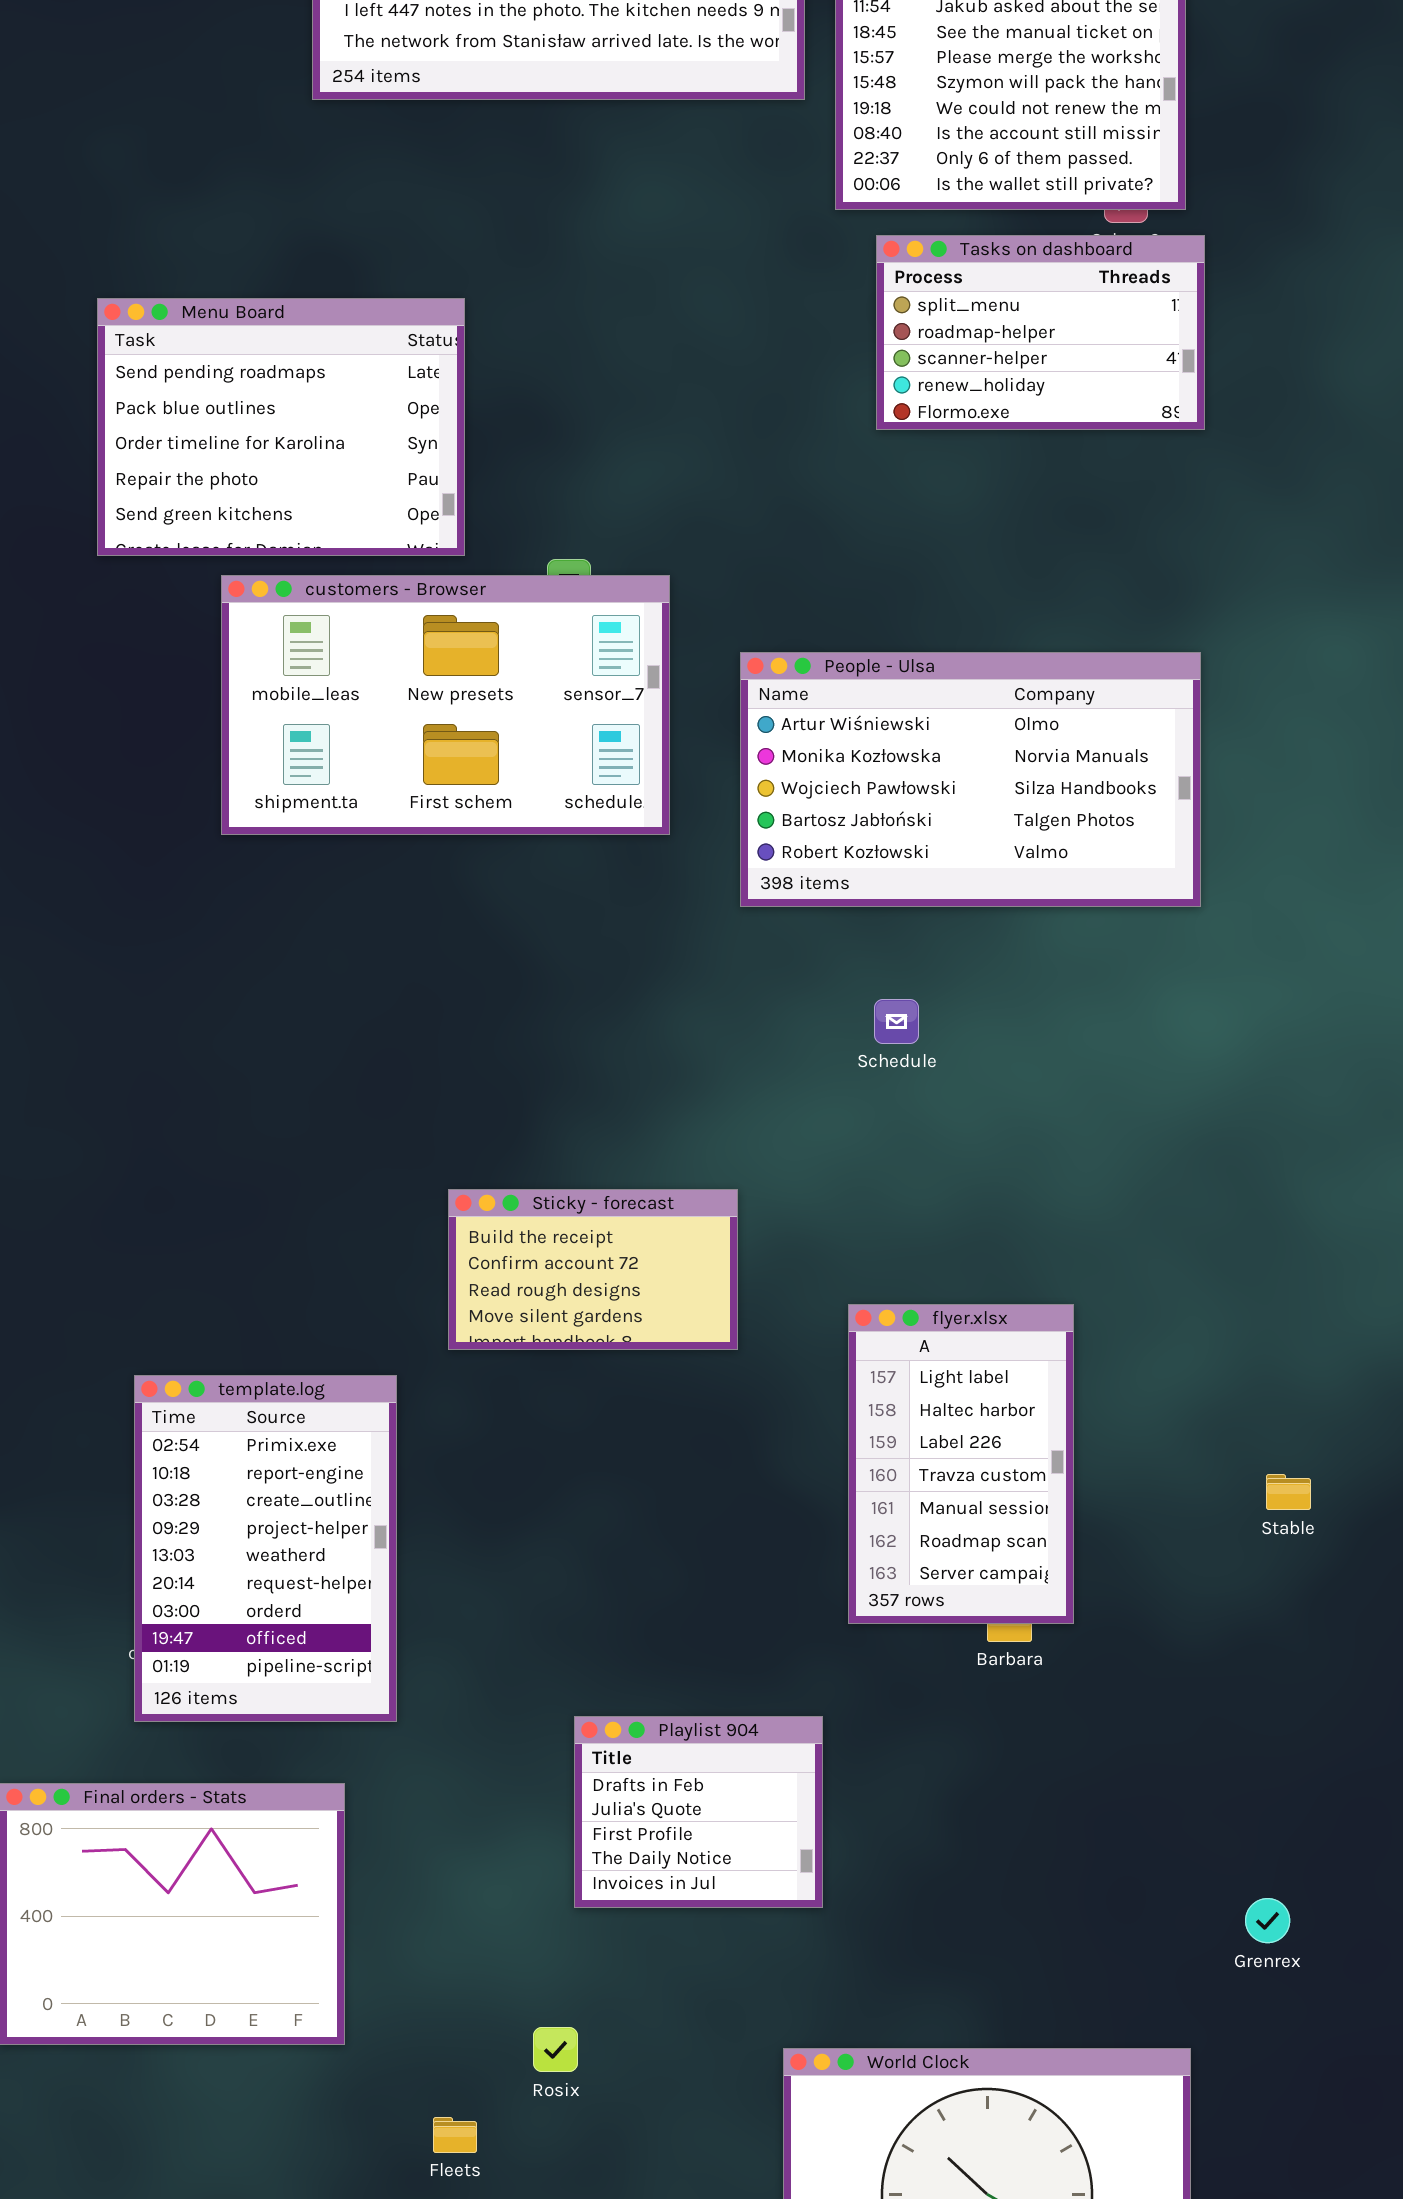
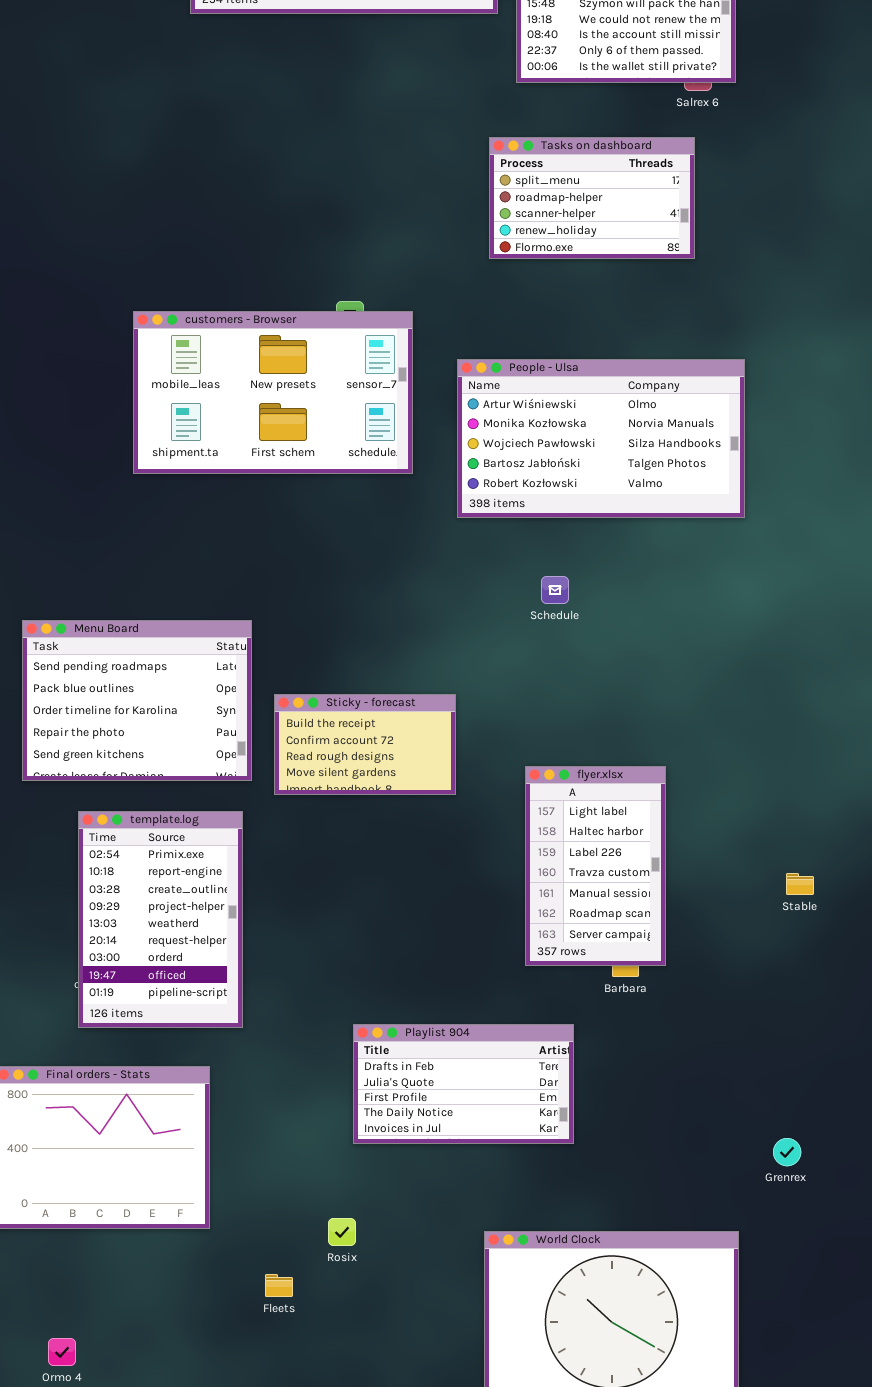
Tasks on dashboard: [876,235,1205,430] -> [489,137,695,259], moved
Menu Board: [97,298,465,556] -> [22,620,252,781], moved
Playlist 904: [574,1716,823,1908] -> [353,1024,574,1144], resized

